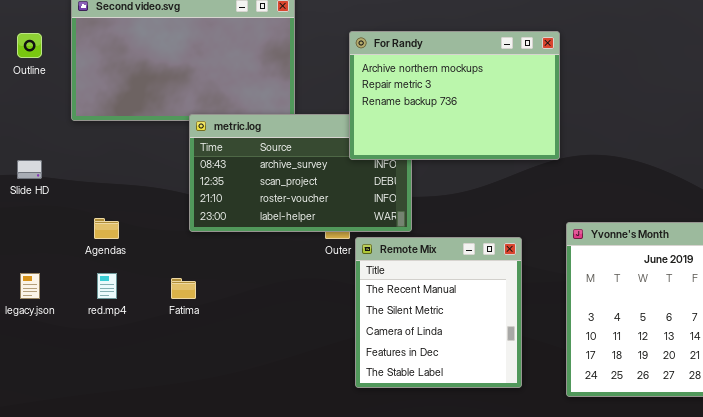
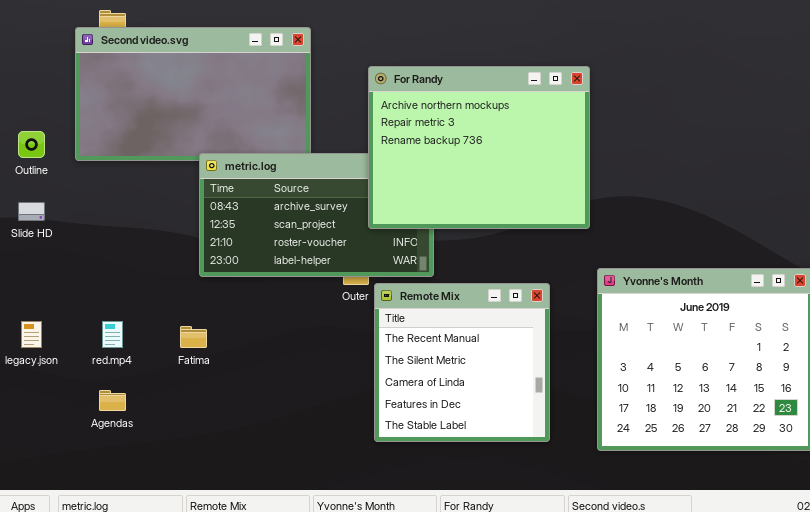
For Randy: [349,31,560,160] -> [368,66,590,229], resized
Outline: [17,33,42,58] -> [18,131,45,158], moved
Agendas: [94,218,119,239] -> [99,390,126,411], moved

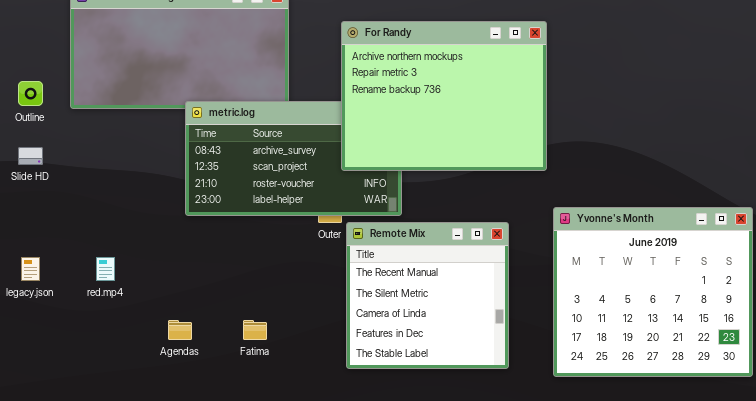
Fatima: [180,326,207,348] -> [243,320,267,340], moved
Agendas: [99,390,126,411] -> [168,320,192,340], moved

